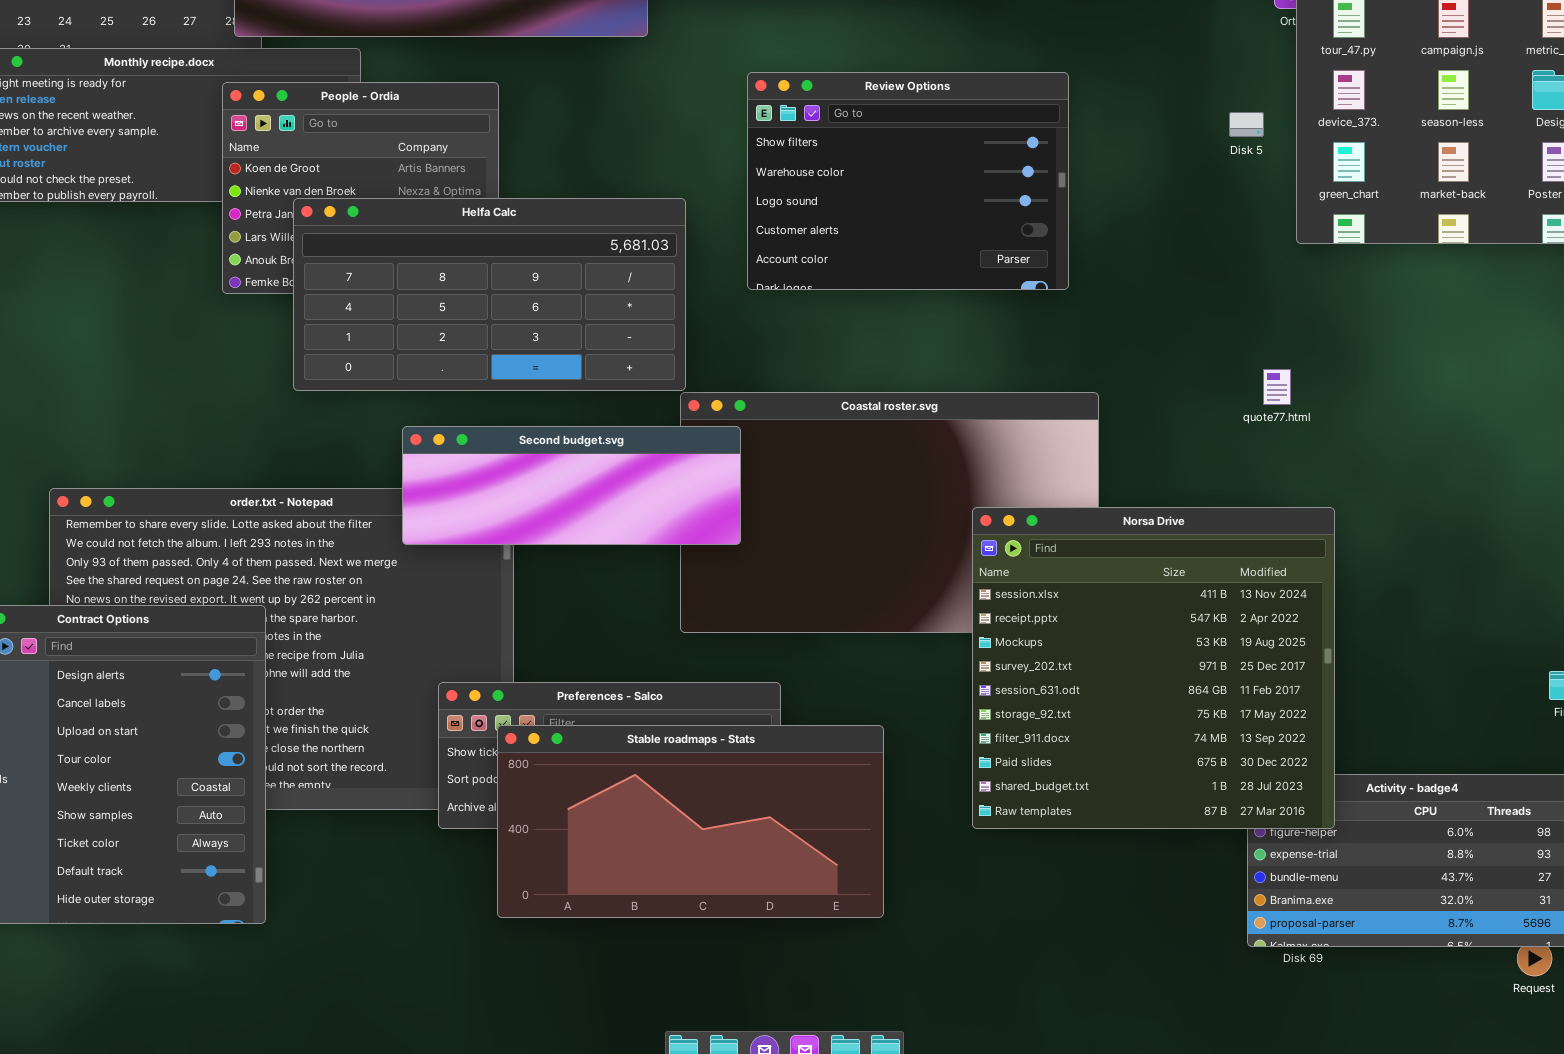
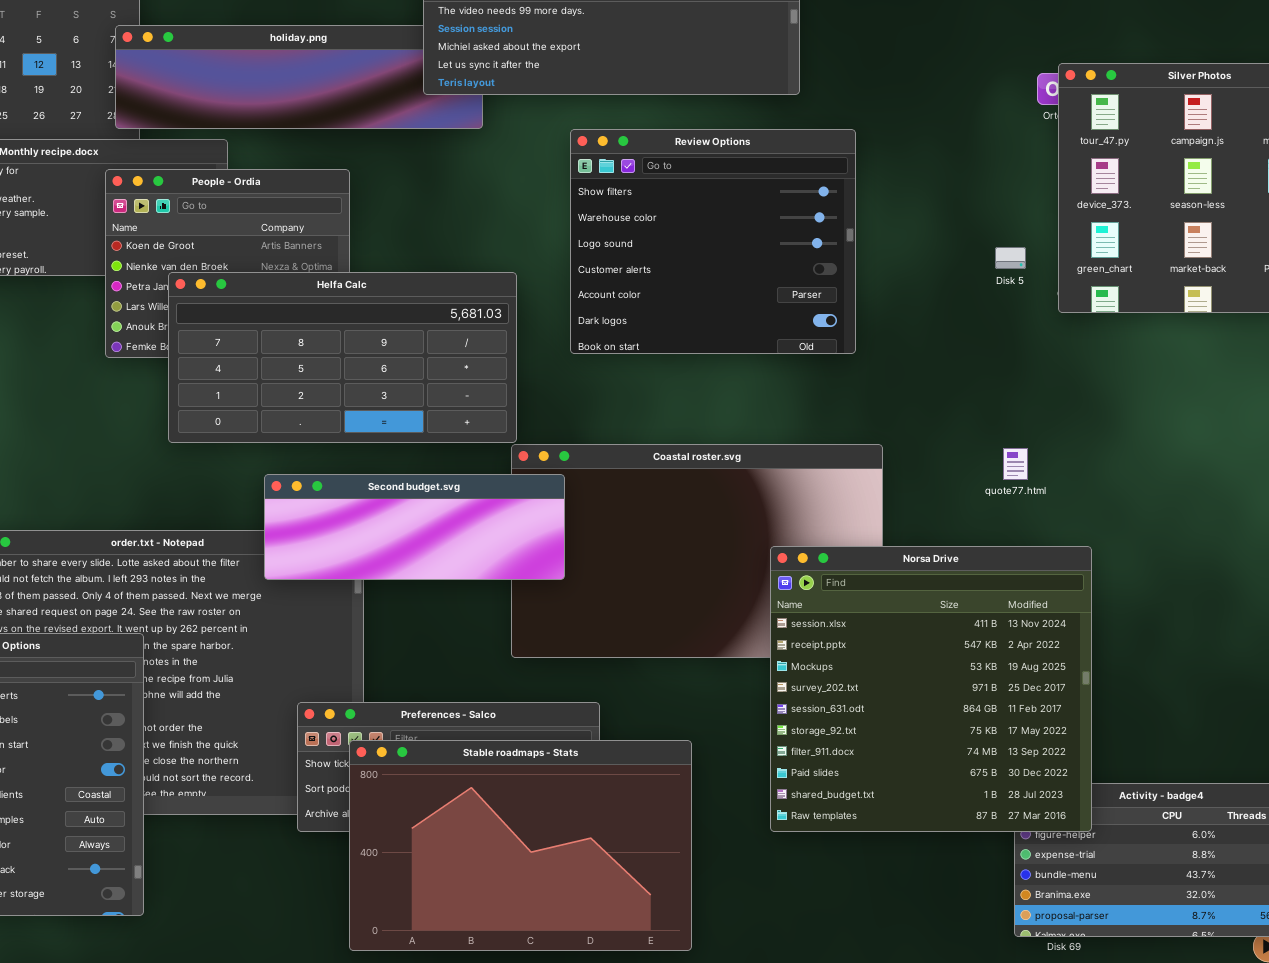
Review Options: [747,72,1069,290] -> [570,129,856,354], resized
Disk 5: [1229,112,1264,137] -> [995,247,1026,269], moved
quote77.html: [1263,369,1291,405] -> [1003,448,1028,480], moved
Stable roadmaps - Stats: [497,725,884,918] -> [349,740,692,951], resized

